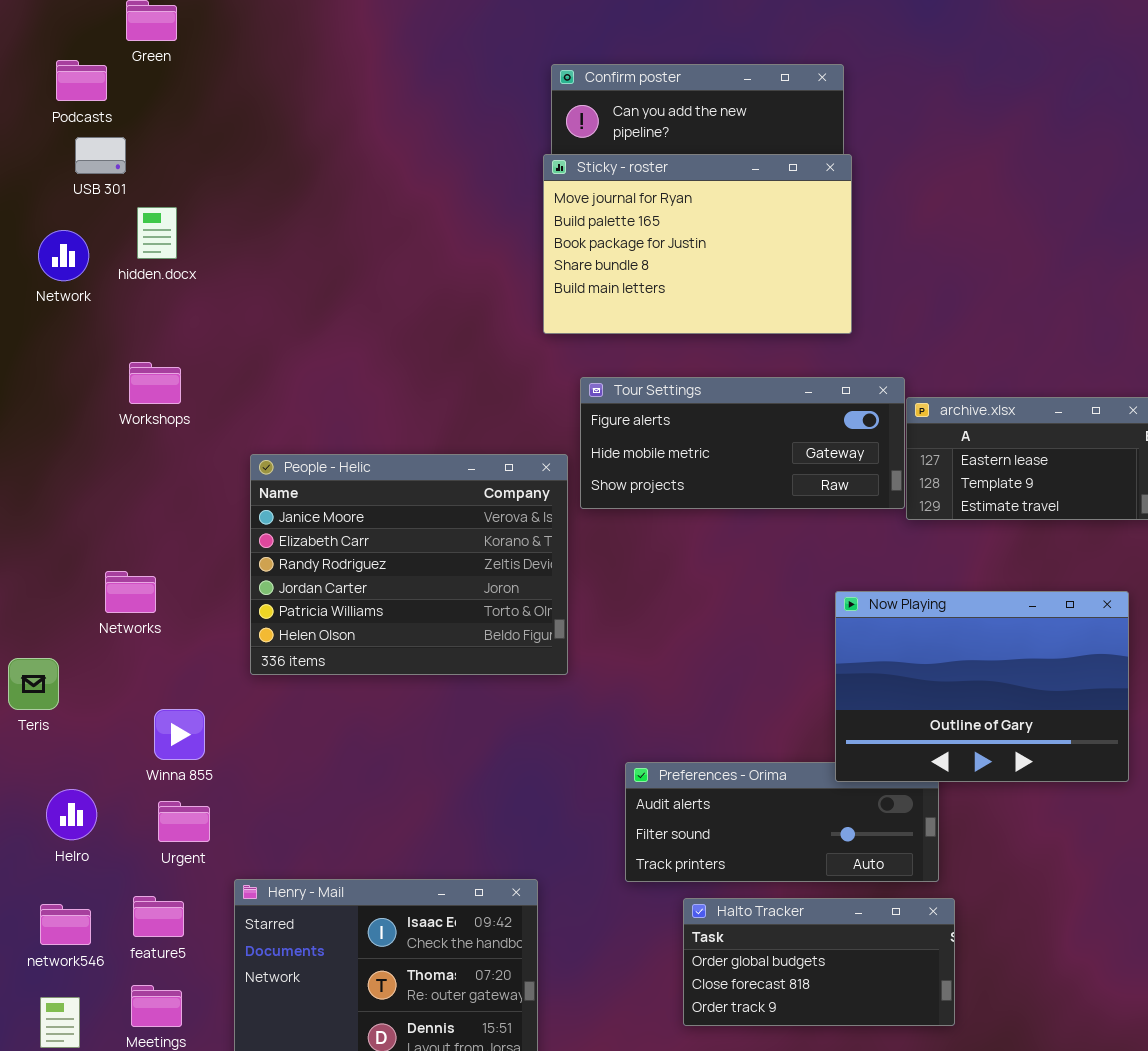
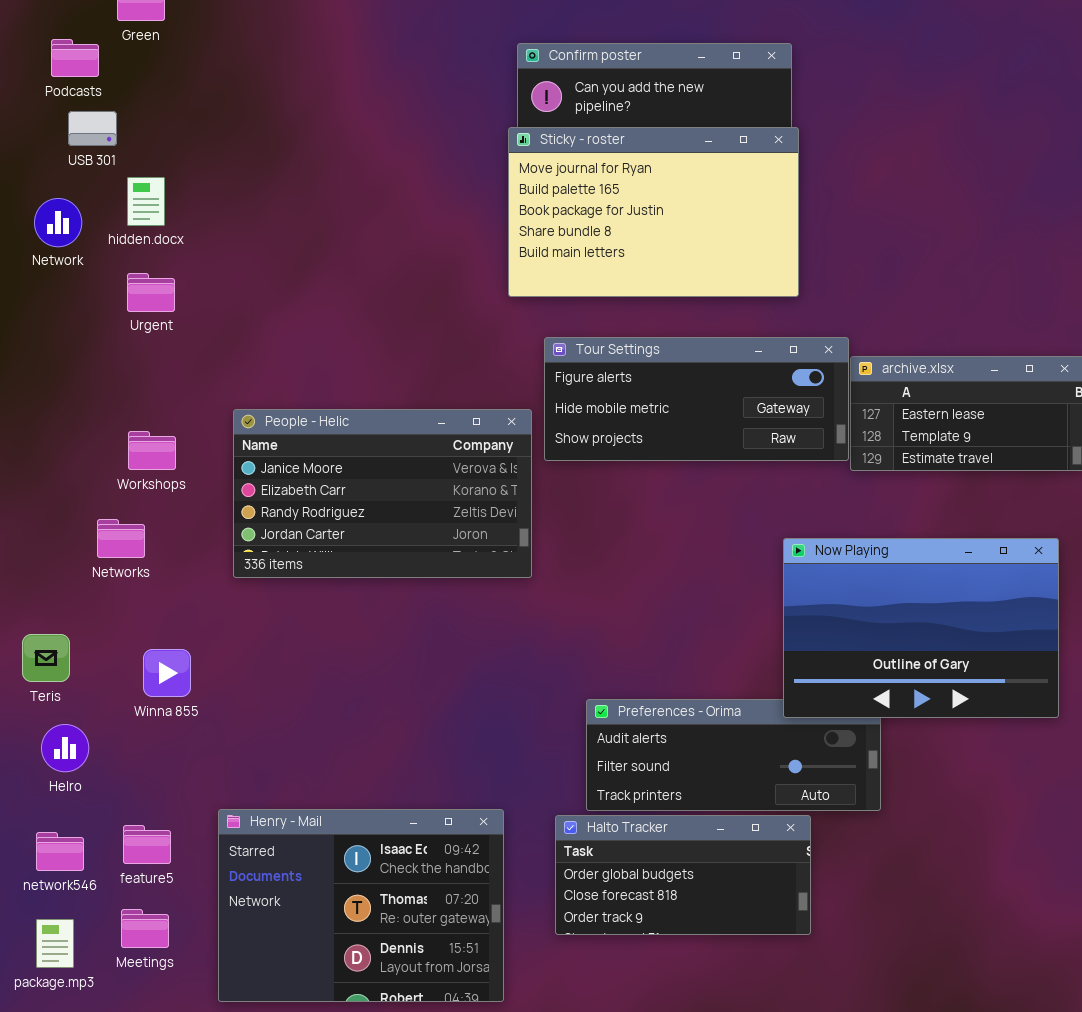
Workshops: [129,362,181,404] -> [128,431,176,470], moved
People - Helic: [250,454,568,675] -> [233,409,532,578], resized
Teris: [8,658,59,710] -> [22,634,70,682], moved
Urgent: [158,801,210,842] -> [127,273,175,312], moved
Halto Tracker: [683,898,955,1026] -> [555,815,811,935], moved

